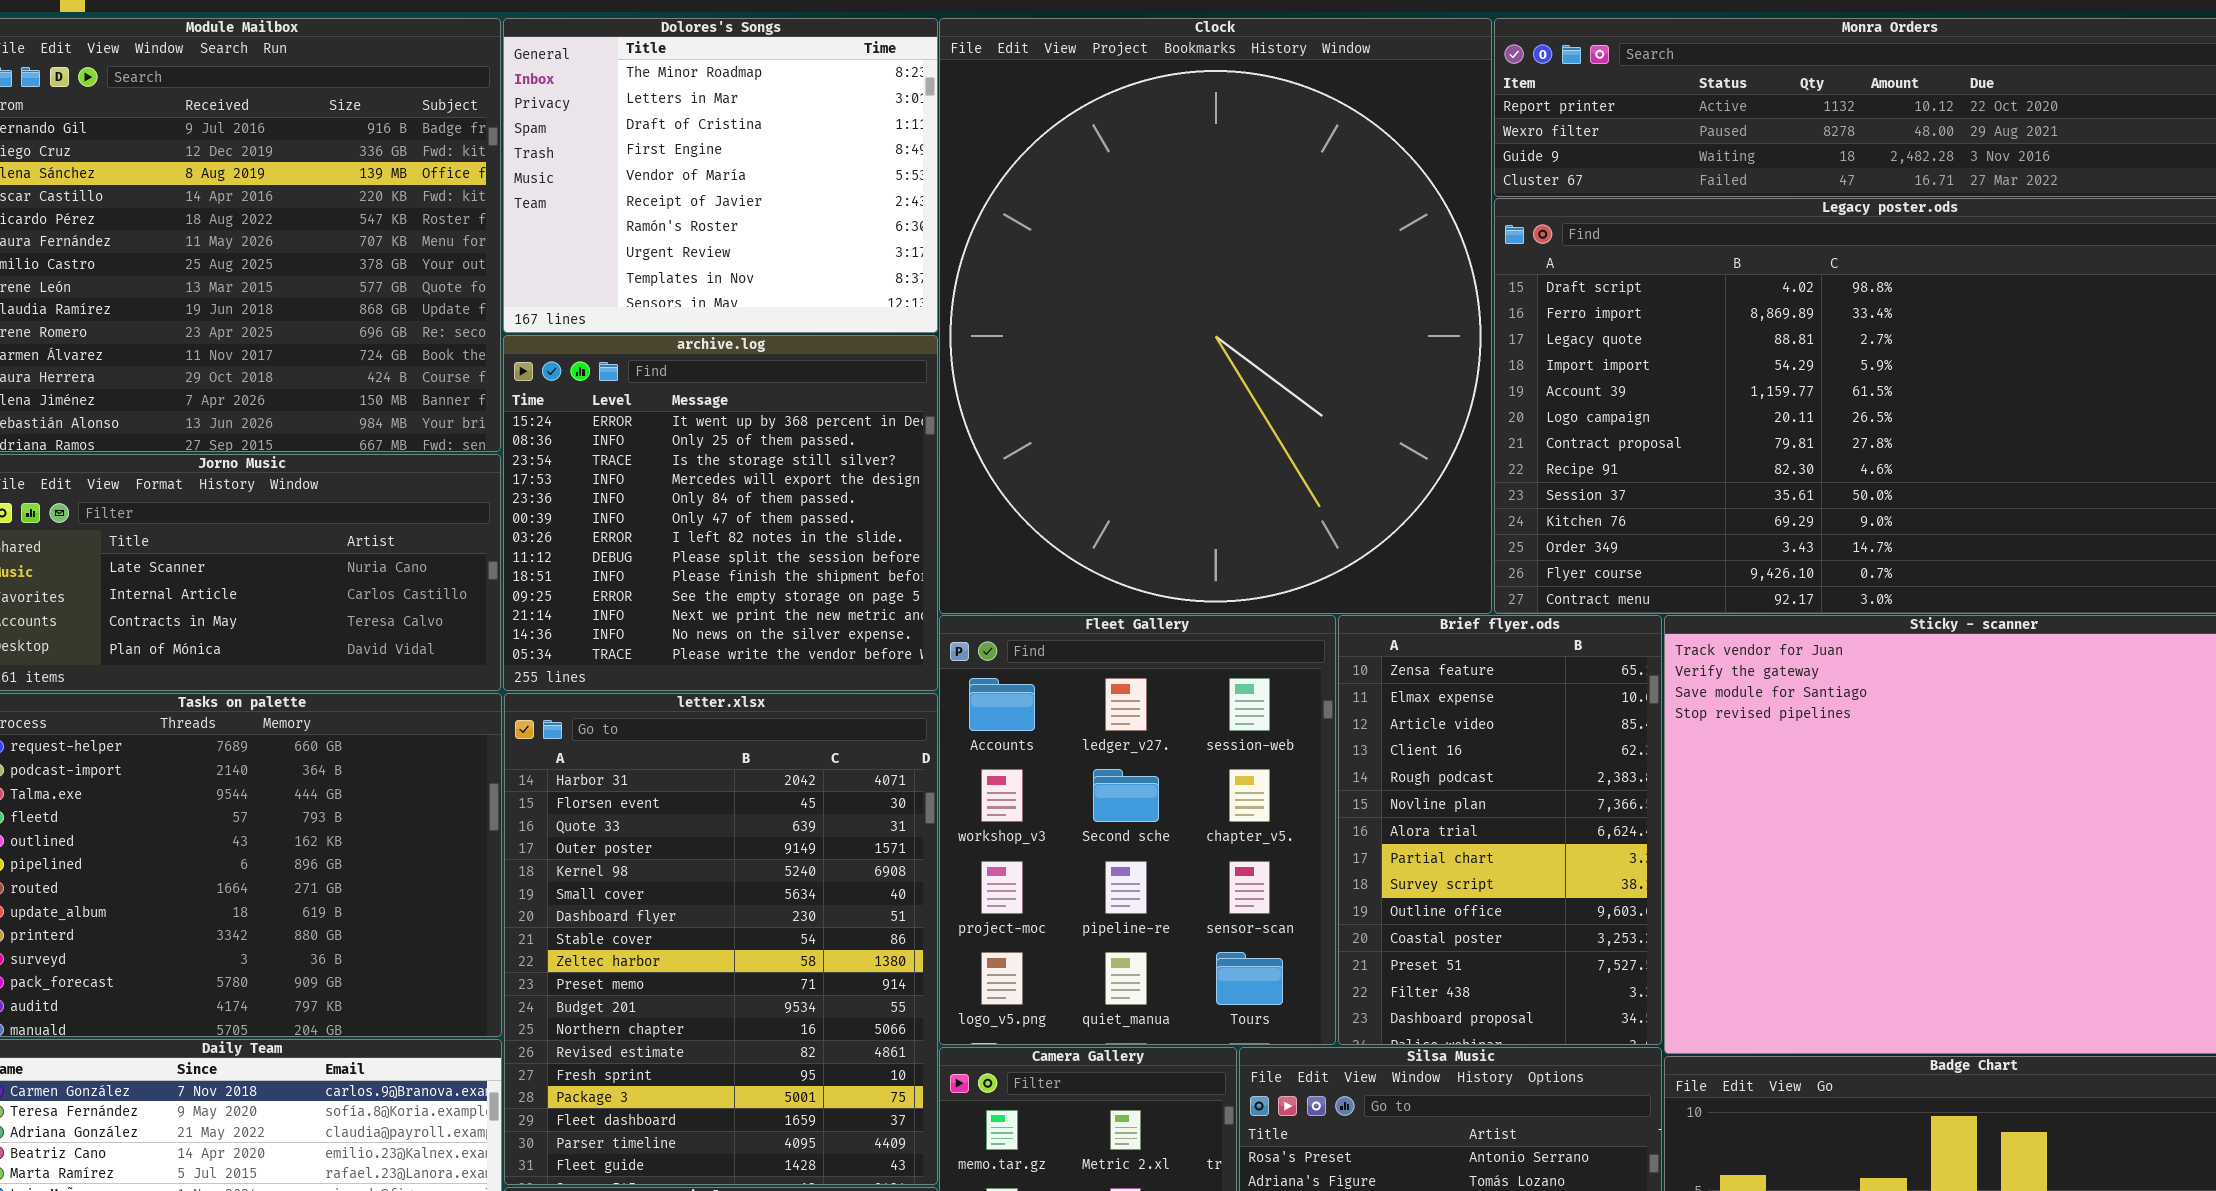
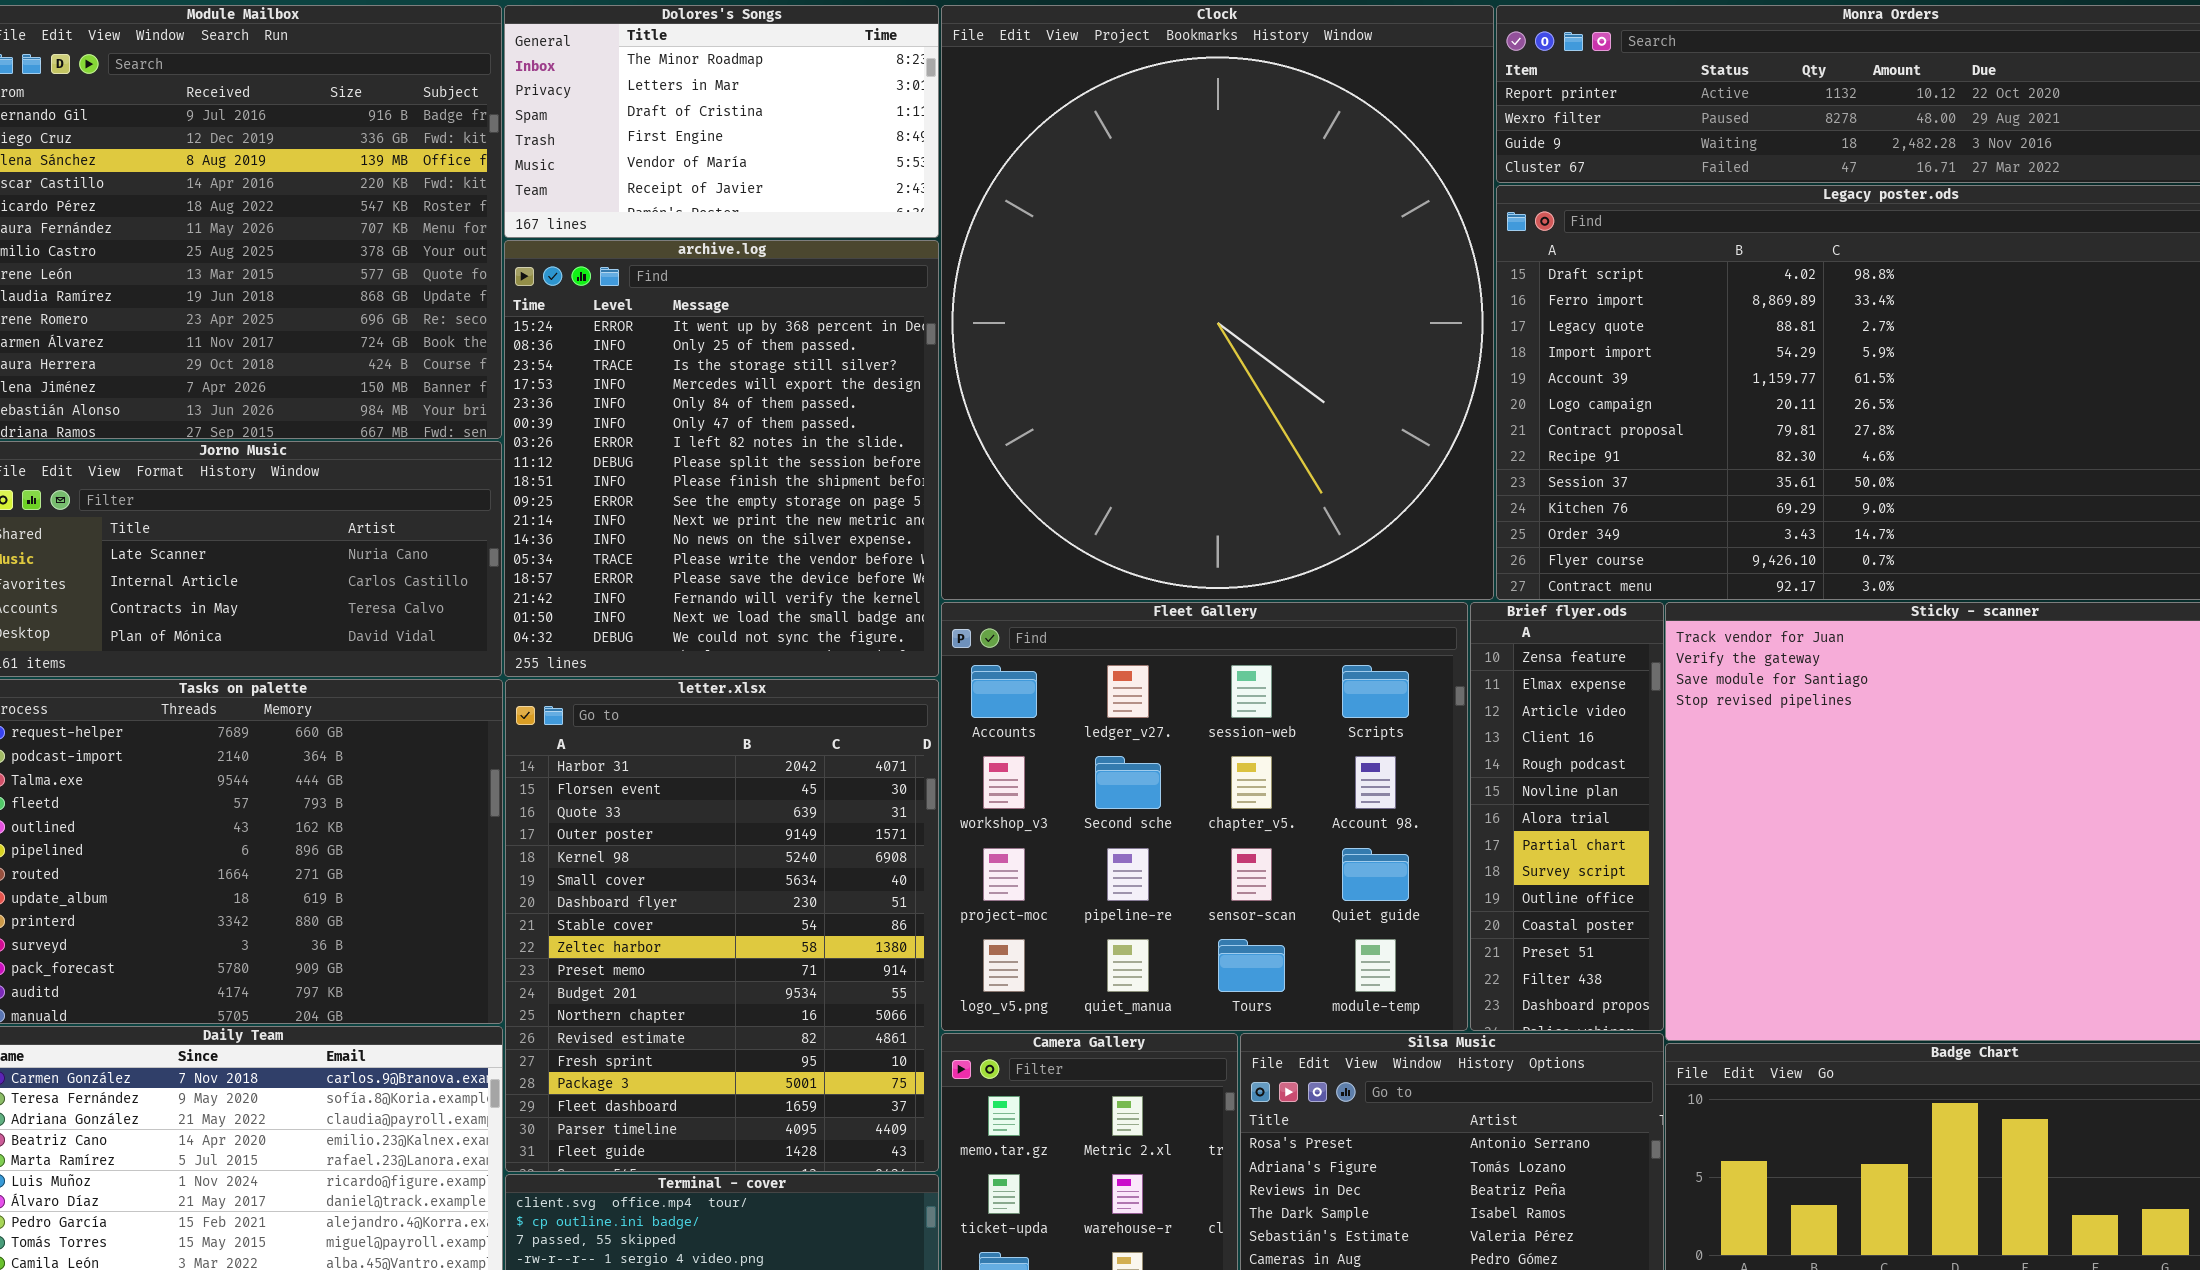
Dolores's Songs: [503,18,938,333] -> [504,5,939,238], resized
archive.log: [503,335,938,691] -> [504,240,939,677], resized
Fleet Gallery: [939,615,1336,1045] -> [941,602,1468,1031], resized
Brief flyer.ods: [1338,615,1662,1045] -> [1470,602,1664,1031], resized

